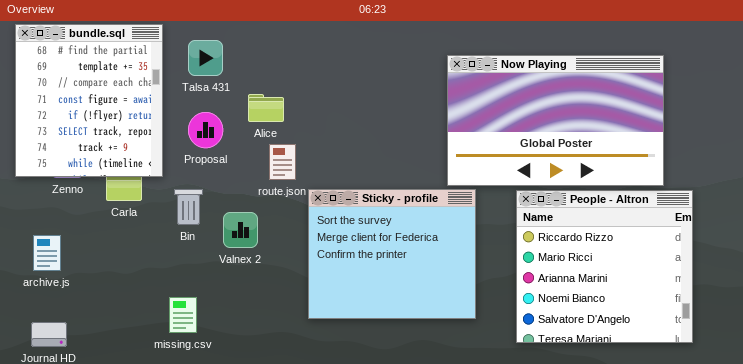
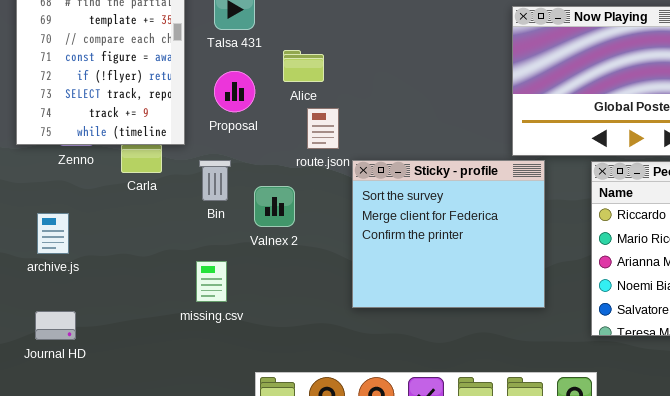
missing.csv: [169,297,197,333] -> [196,261,227,302], moved

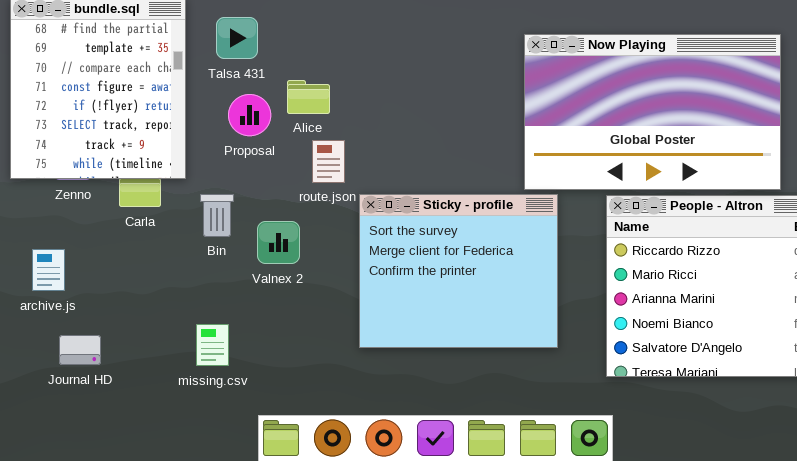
Proposal: [214,71,255,112] -> [228,94,271,136], moved
missing.csv: [196,261,227,302] -> [196,324,229,366], moved
Journal HD: [35,311,76,340] -> [59,335,101,365], moved

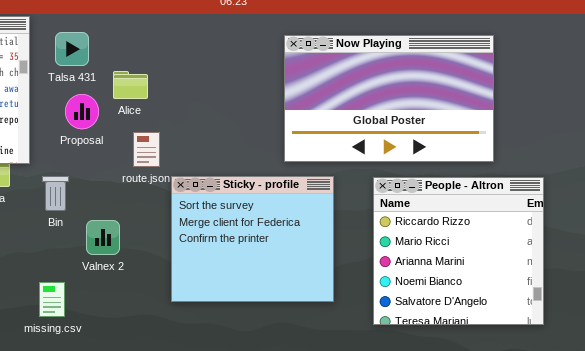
Now Playing: [524,34,781,190] -> [284,35,494,162], moved
Alice: [287,80,330,114] -> [113,71,148,99], moved
Valnex 2: [257,221,300,264] -> [86,220,120,255], moved

